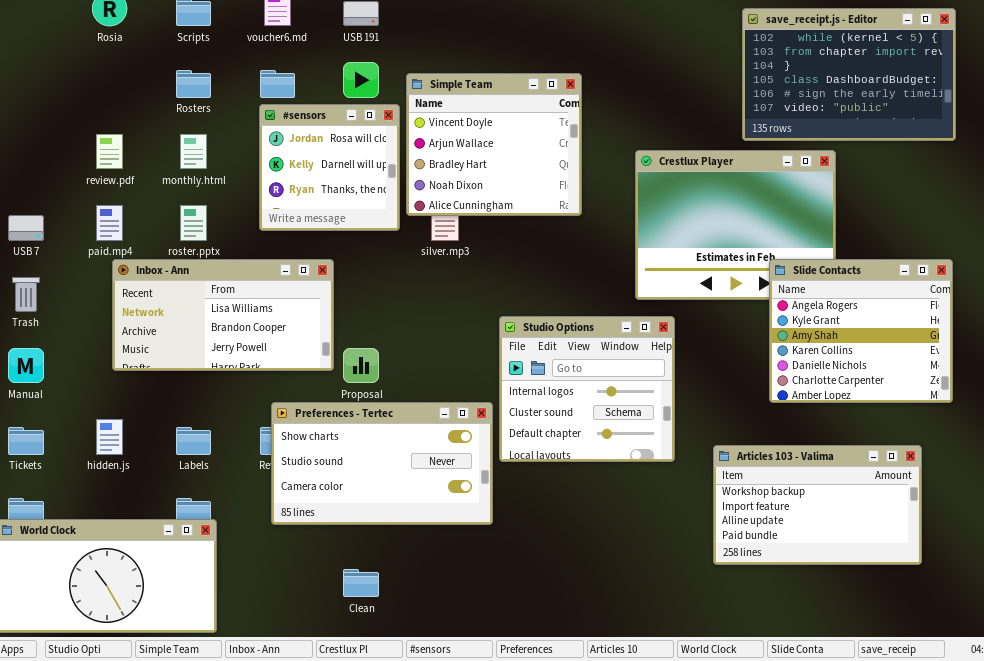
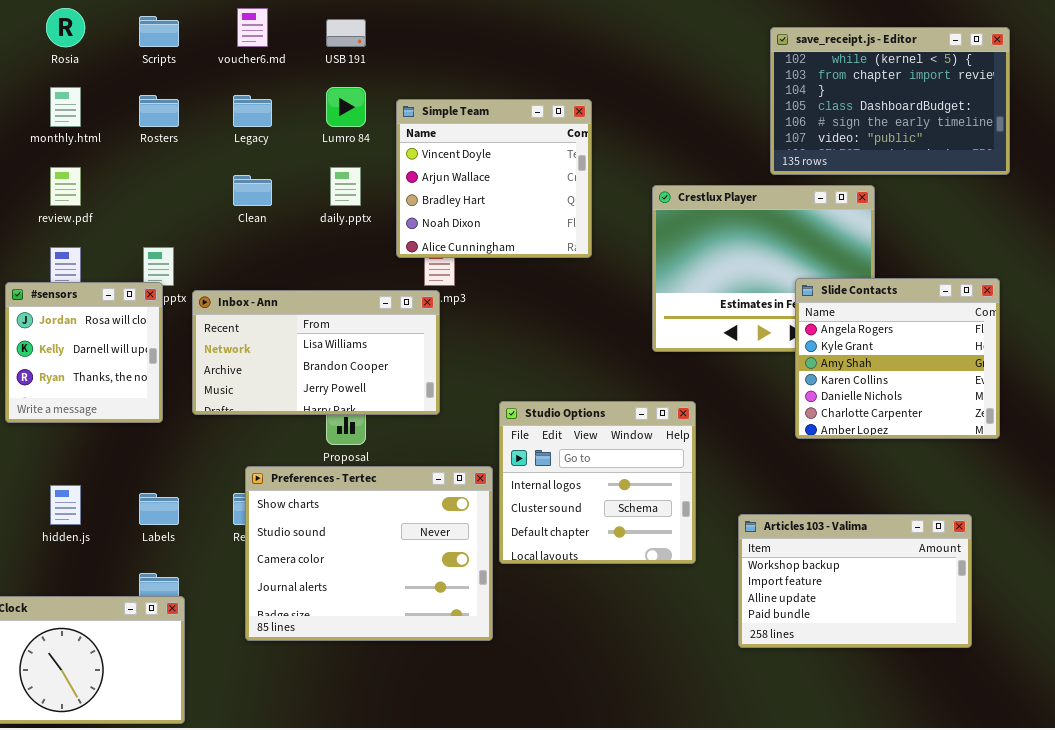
#sensors: [259,104,400,231] -> [5,282,163,423], moved
monthly.html: [180,134,207,169] -> [50,87,81,127], moved
Inbox - Ann: [112,259,334,371] -> [192,290,440,415], moved
Slide Contacts: [769,259,953,403] -> [795,278,1000,439], moved
Studio Options: [499,316,675,462] -> [499,401,696,564], moved
Preferences - Tertec: [271,402,493,525] -> [245,466,493,641], resized
Clean: [343,569,379,597] -> [233,175,272,206], moved

